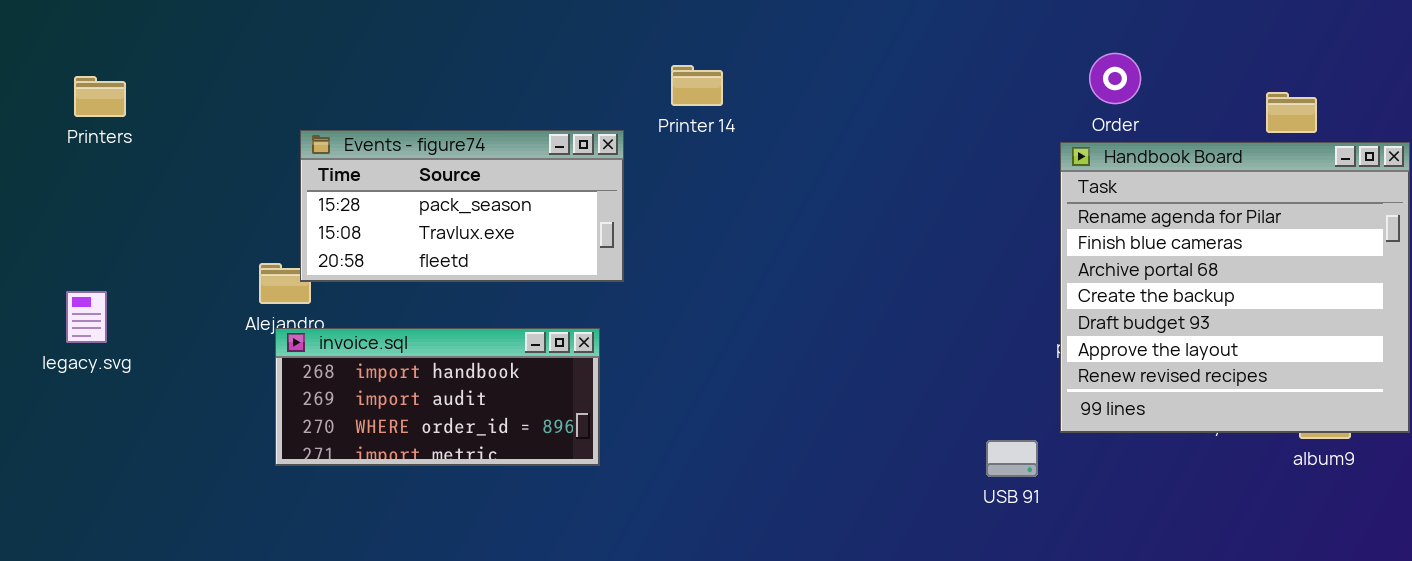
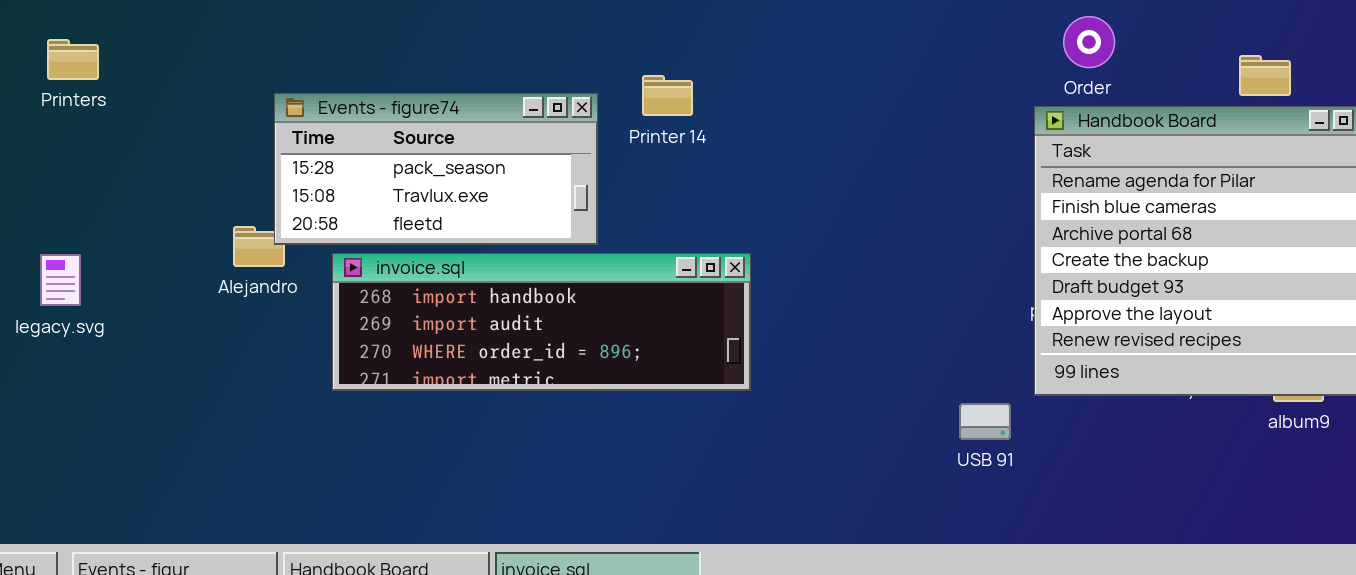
Printer 14: [671,65,723,106] -> [642,75,693,116], moved
invoice.sql: [275,328,600,466] -> [332,253,751,391], moved, resized

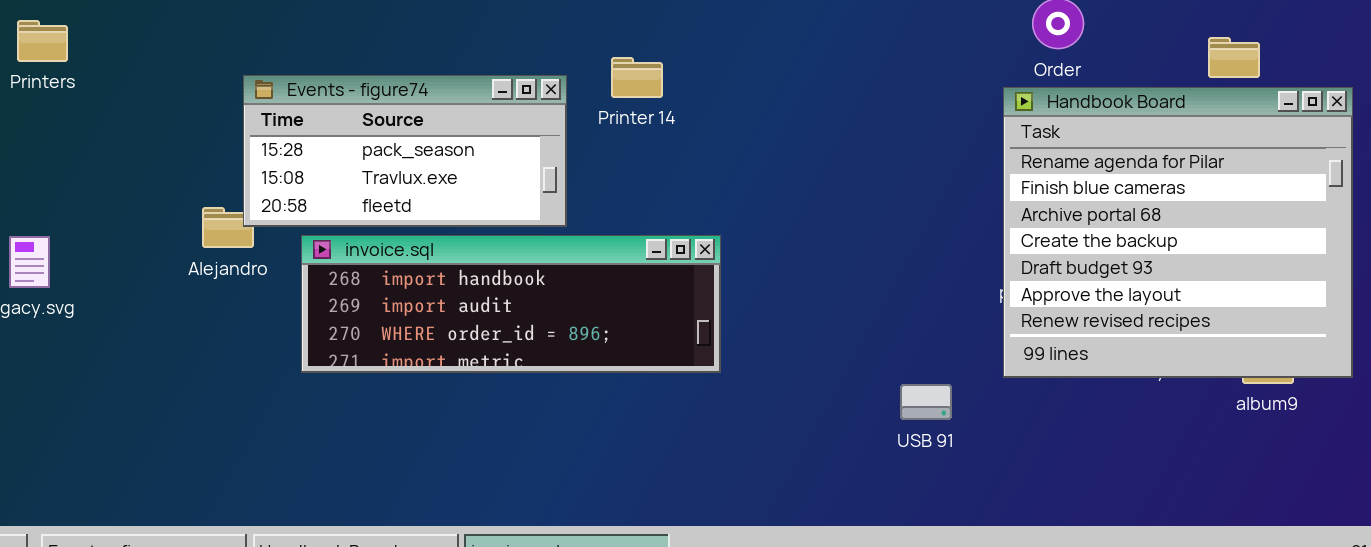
USB 91: [959,403,1011,440] -> [900,384,952,420], moved

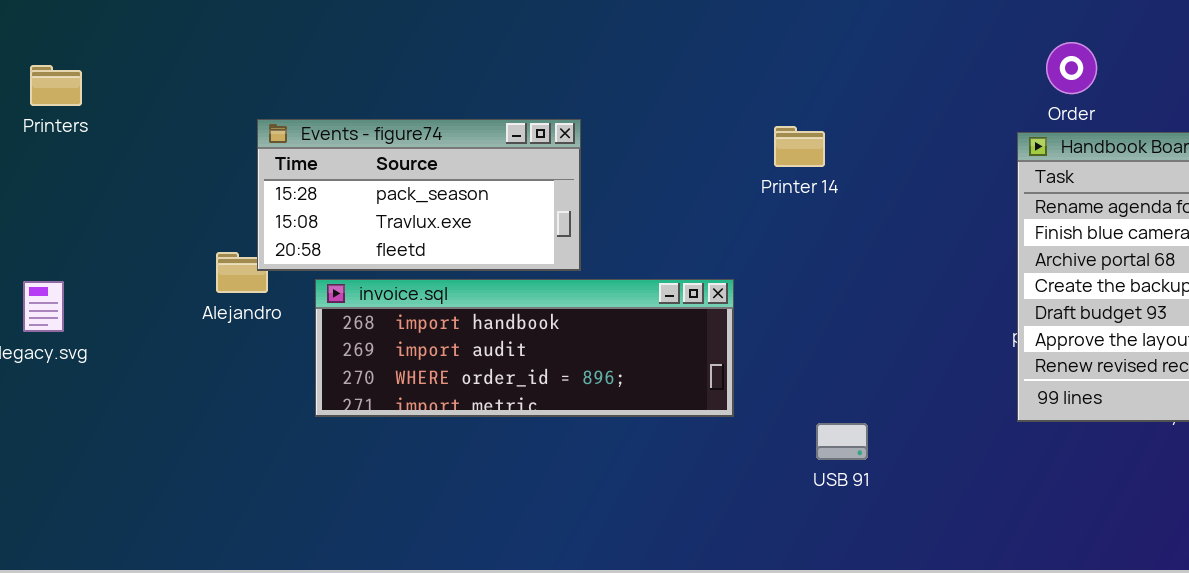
Printer 14: [611,57,663,98] -> [774,126,825,167], moved
USB 91: [900,384,952,420] -> [816,423,868,460], moved

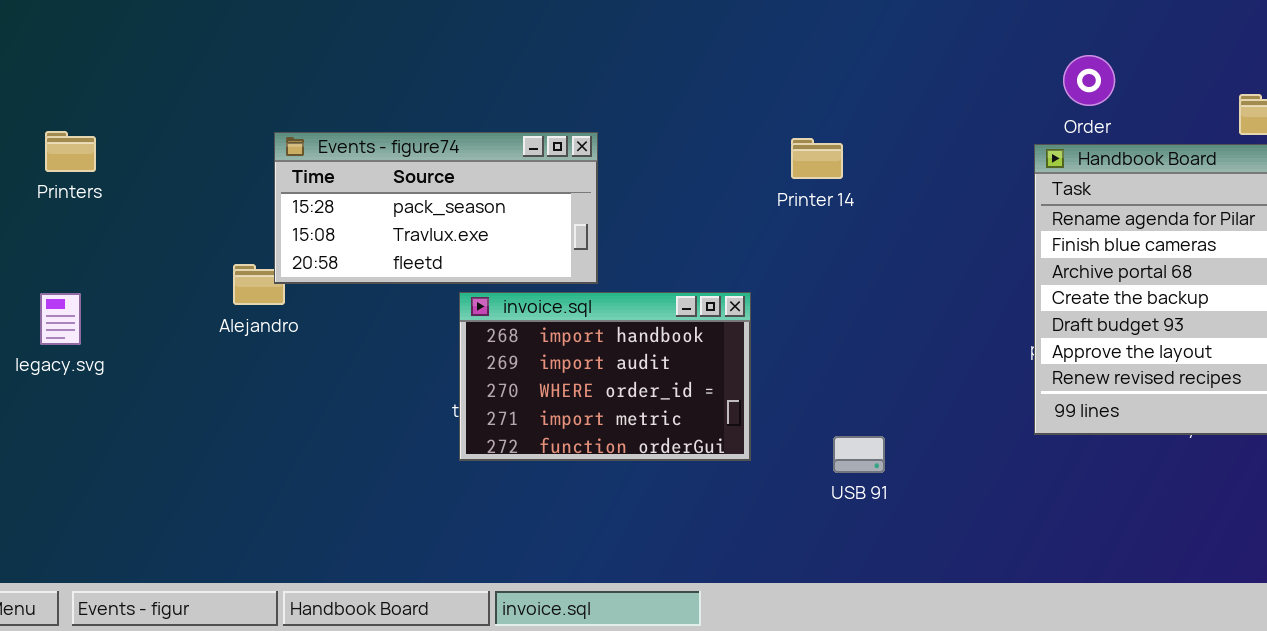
Printers: [30,65,82,106] -> [45,131,96,172], moved
invoice.sql: [315,279,734,417] -> [459,292,751,461], resized

